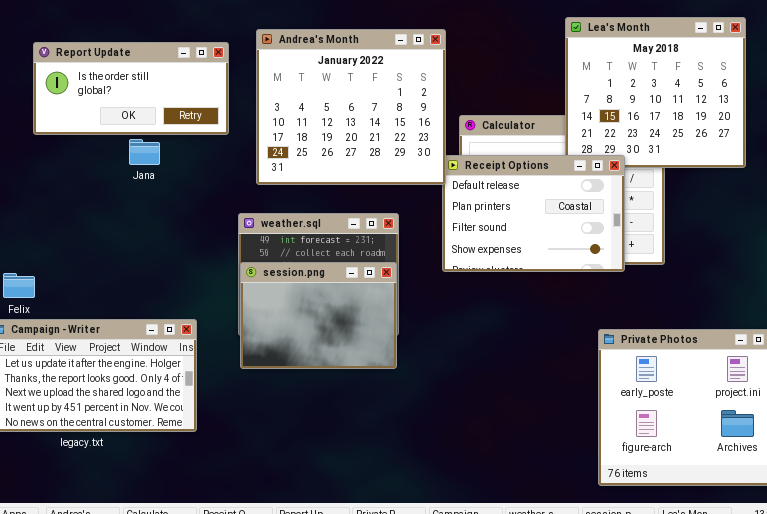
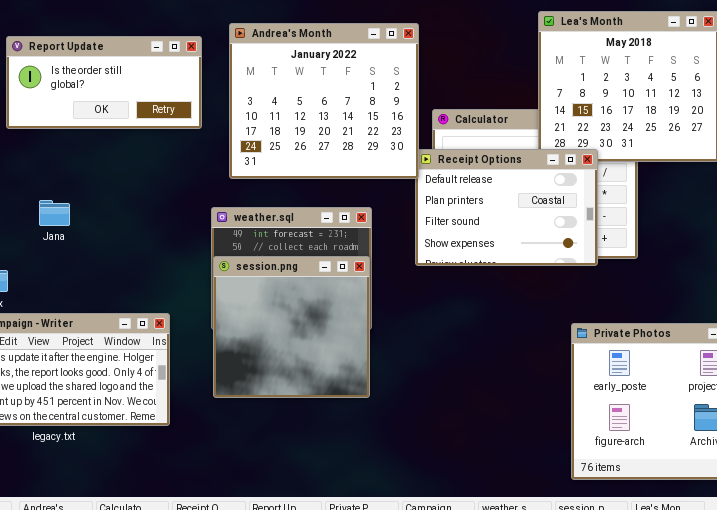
Jana: [129,139,160,165] -> [39,200,70,226], moved
session.png: [240,262,397,369] -> [213,256,370,398], resized

